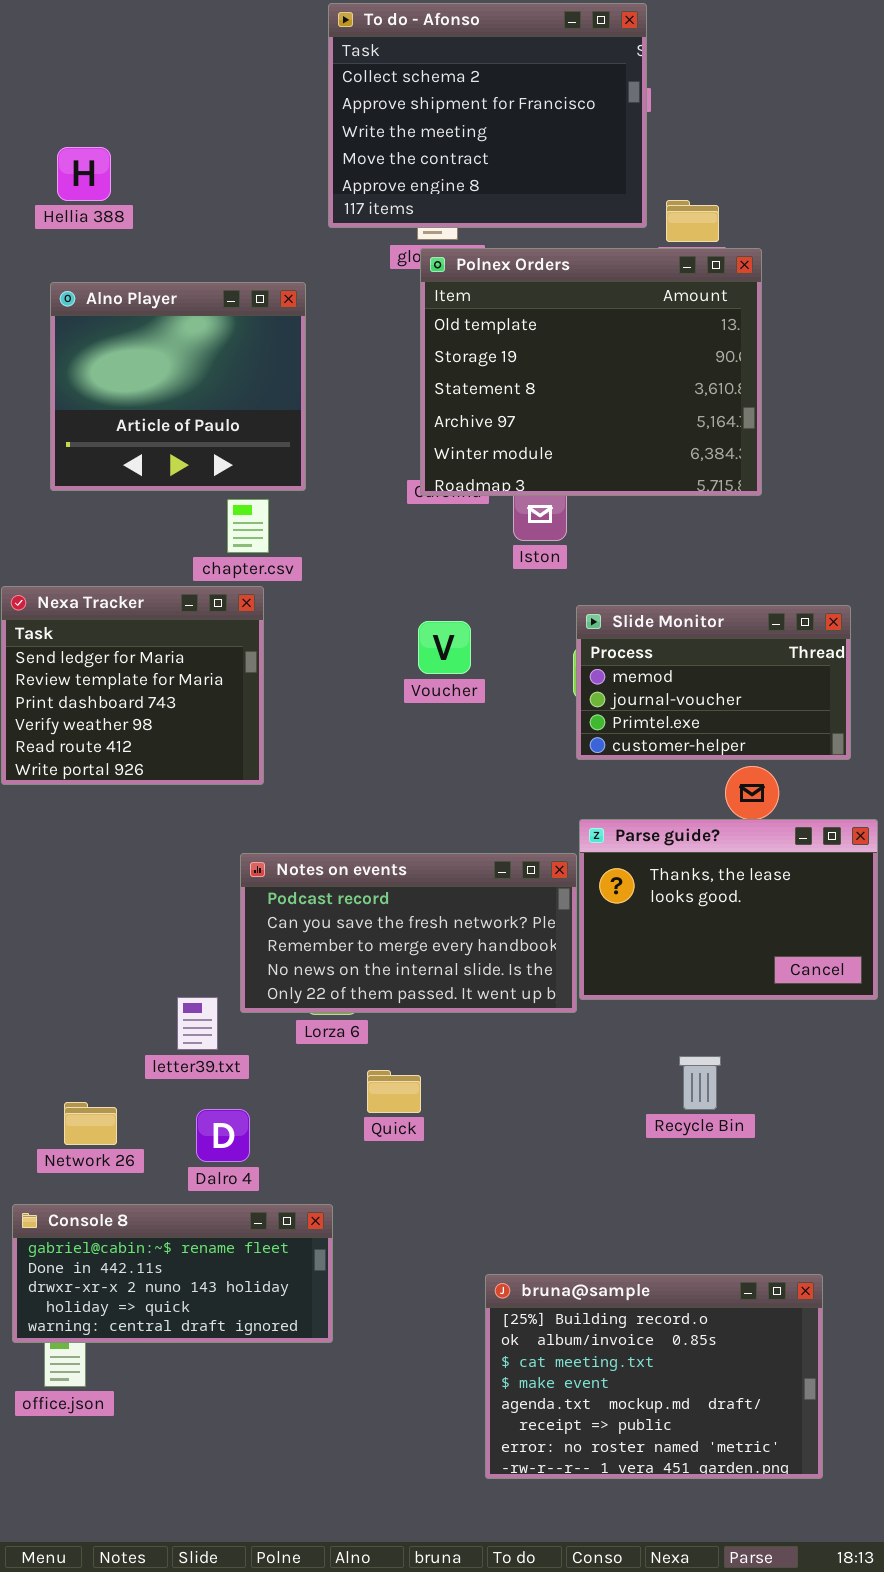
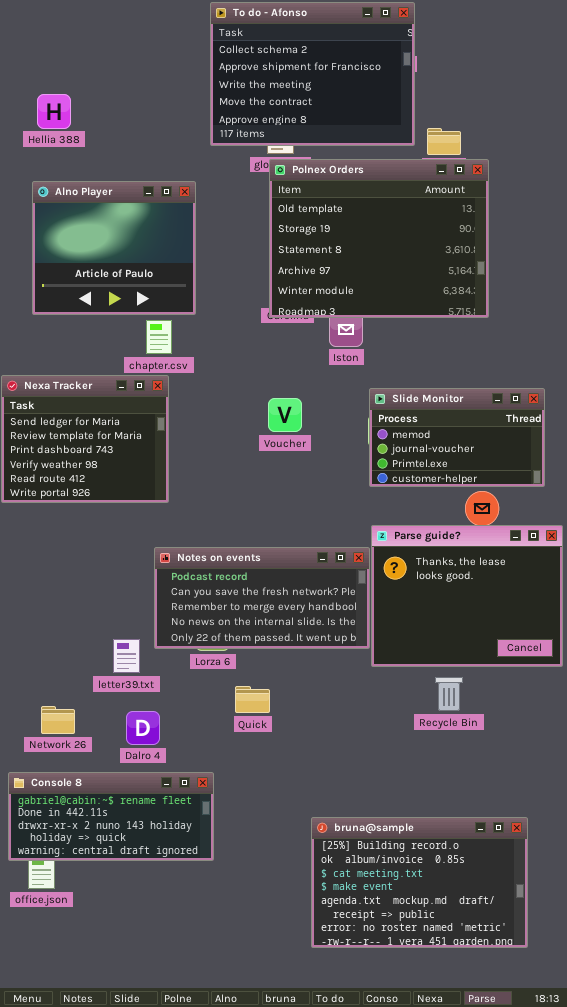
Parse guide?: [579,819,878,1000] -> [371,525,563,667], resized

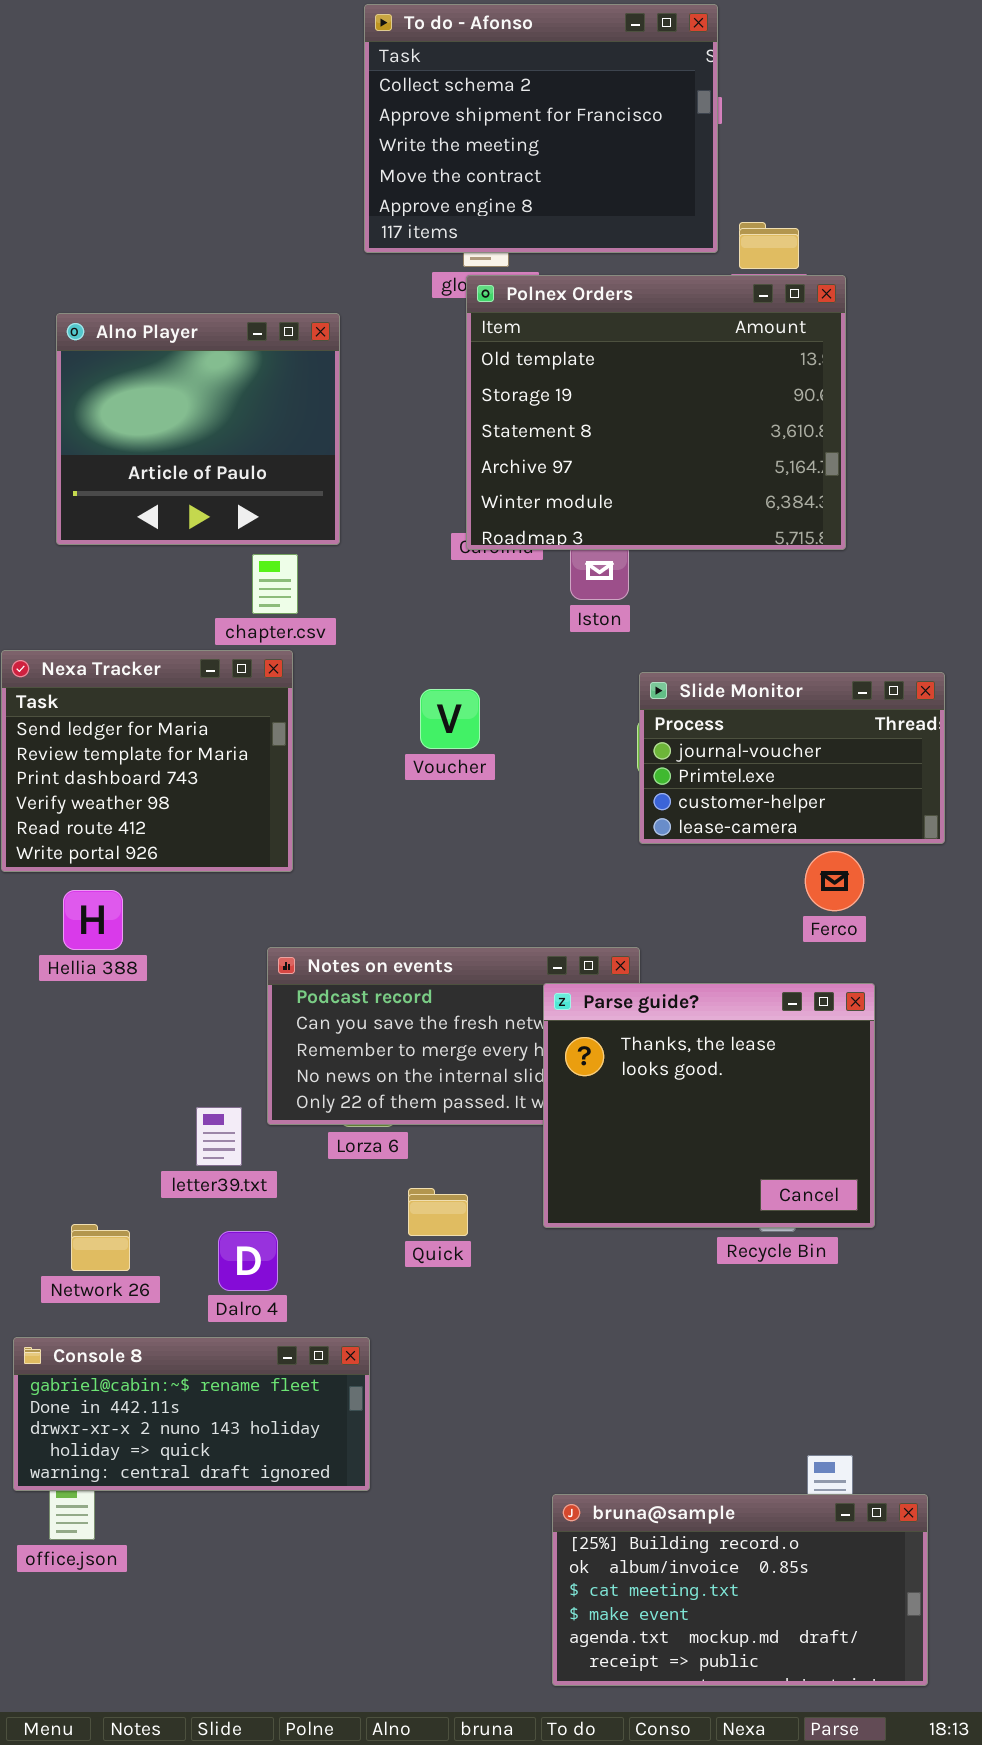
Hellia 388: [37,94,71,129] -> [63,890,123,950], moved
Slide Monitor: [369,388,545,487] -> [639,672,945,844], scrolled down 1 row
Voucher: [268,398,302,432] -> [420,689,480,749], moved
Parse guide?: [371,525,563,667] -> [543,983,875,1228], moved
bruna@sample: [311,817,528,948] -> [552,1494,928,1686], moved, resized

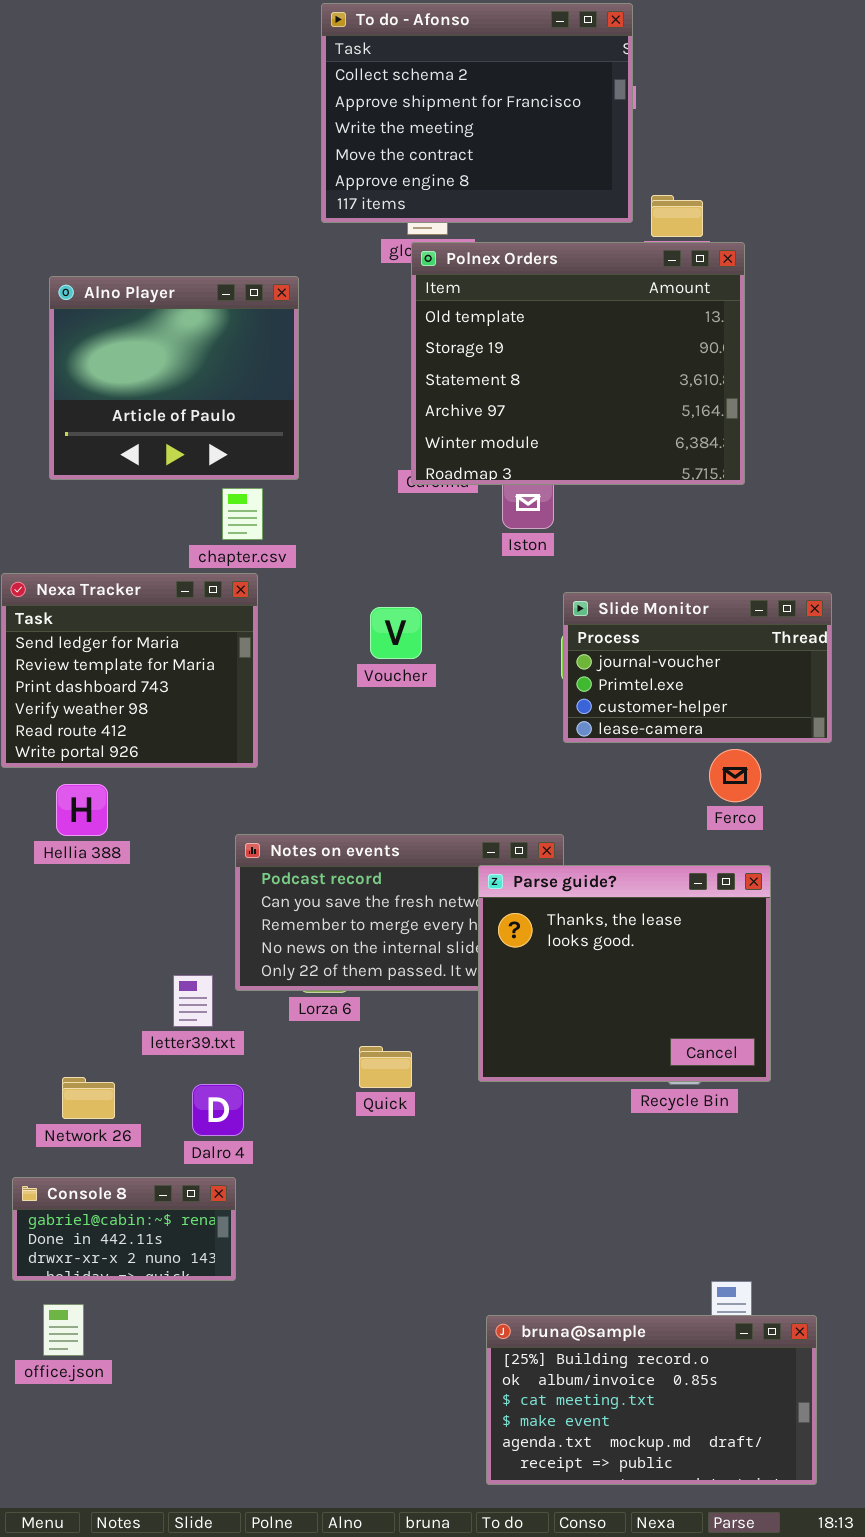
Console 8: [13,1337,370,1491] -> [12,1177,236,1281], resized

